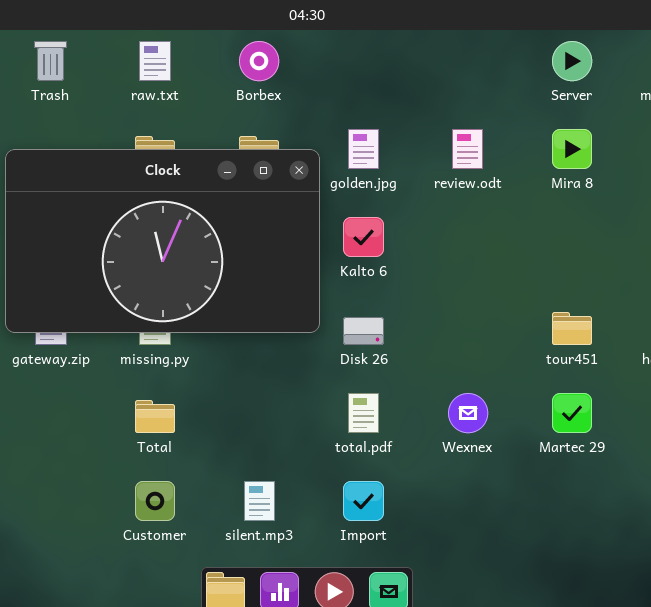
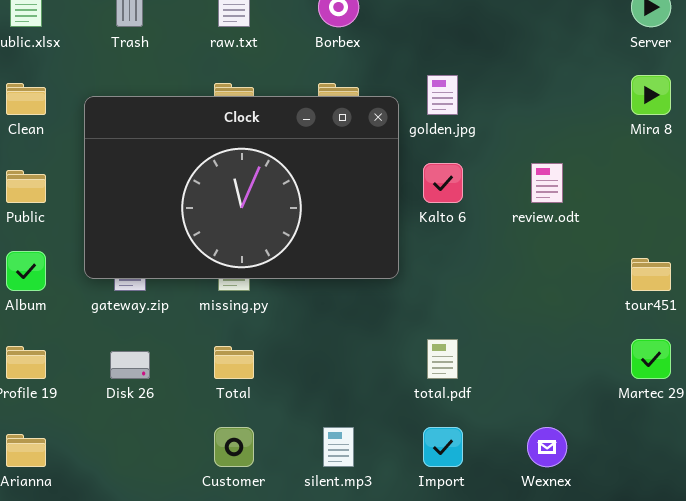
review.odt: [452,129,483,169] -> [531,163,563,203], moved
Disk 26: [343,317,384,345] -> [110,351,150,379], moved
Wexnex: [448,393,488,433] -> [527,427,567,467], moved

